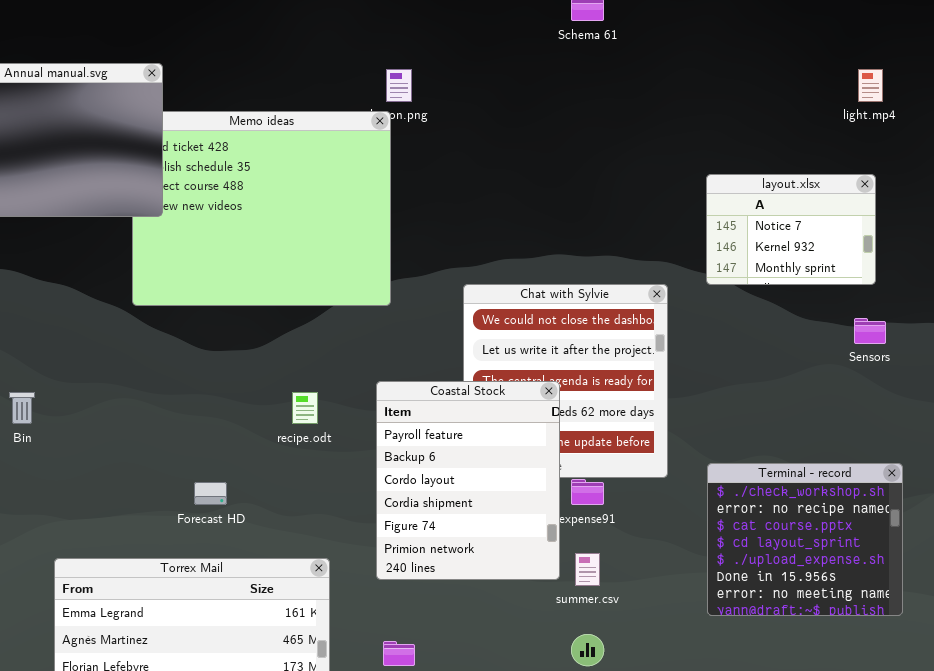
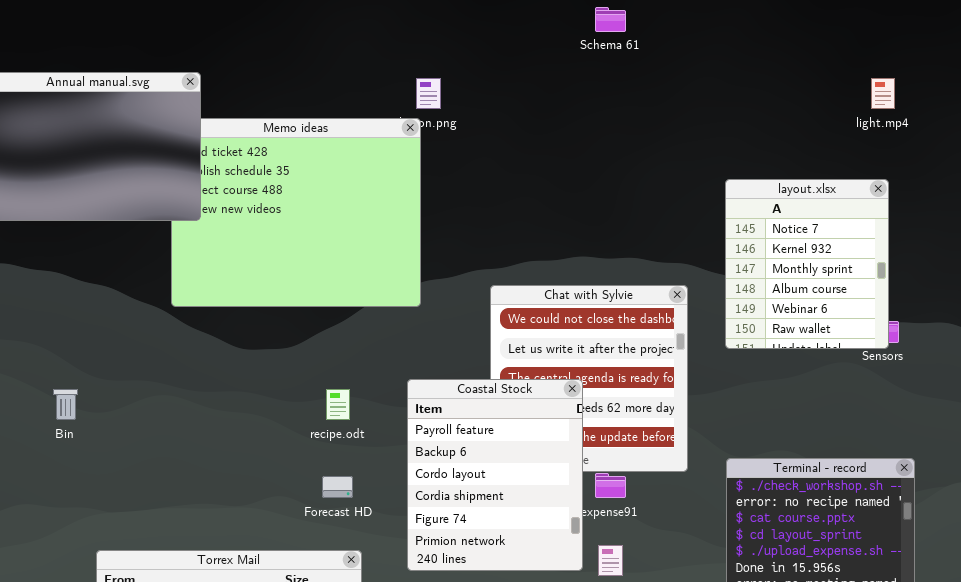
layout.xlsx: [706,174,876,285] -> [725,179,889,349], resized
Forecast HD: [194,482,227,505] -> [322,476,353,498], moved

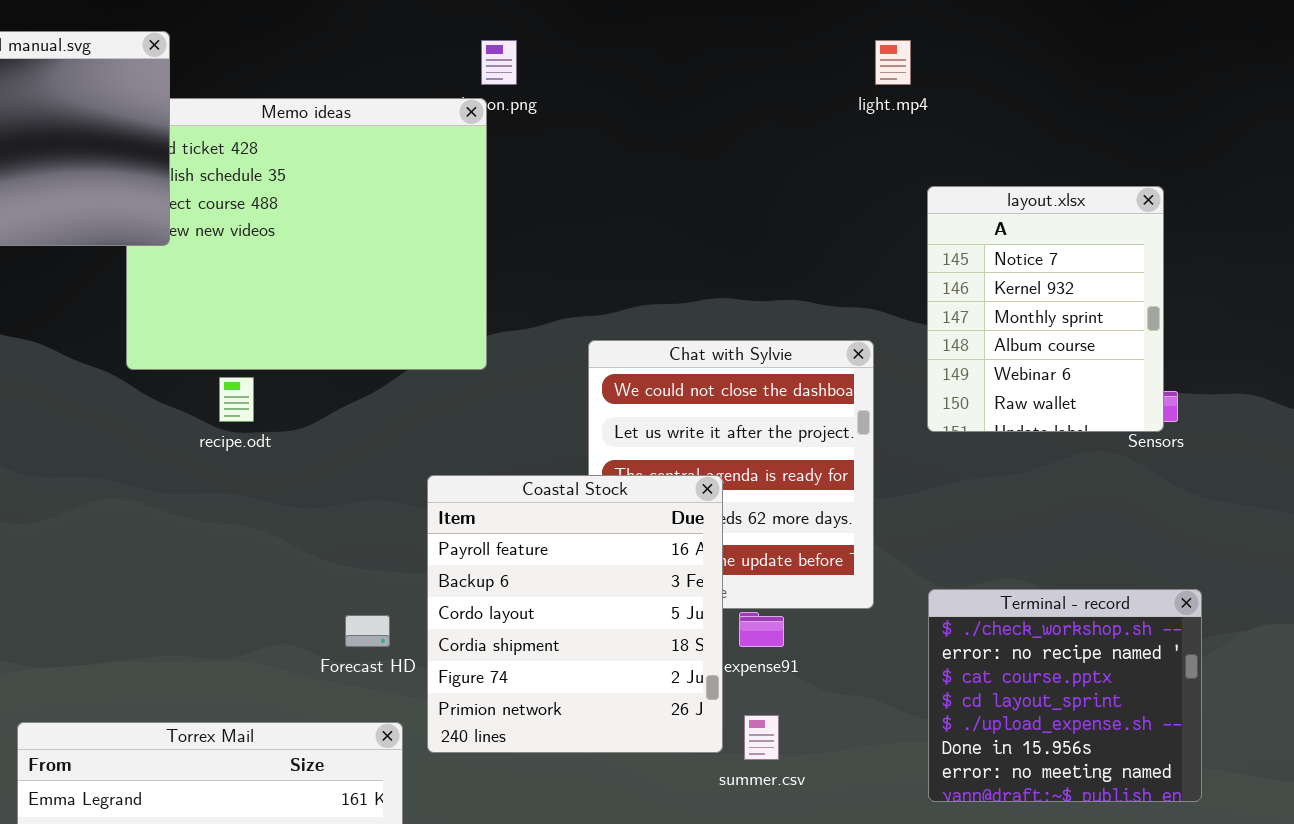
light.mp4: [871,78,895,109] -> [875,40,911,85], moved
Coastal Stock: [407,379,583,571] -> [427,475,723,753], resized
recipe.odt: [326,389,350,420] -> [219,377,254,422], moved

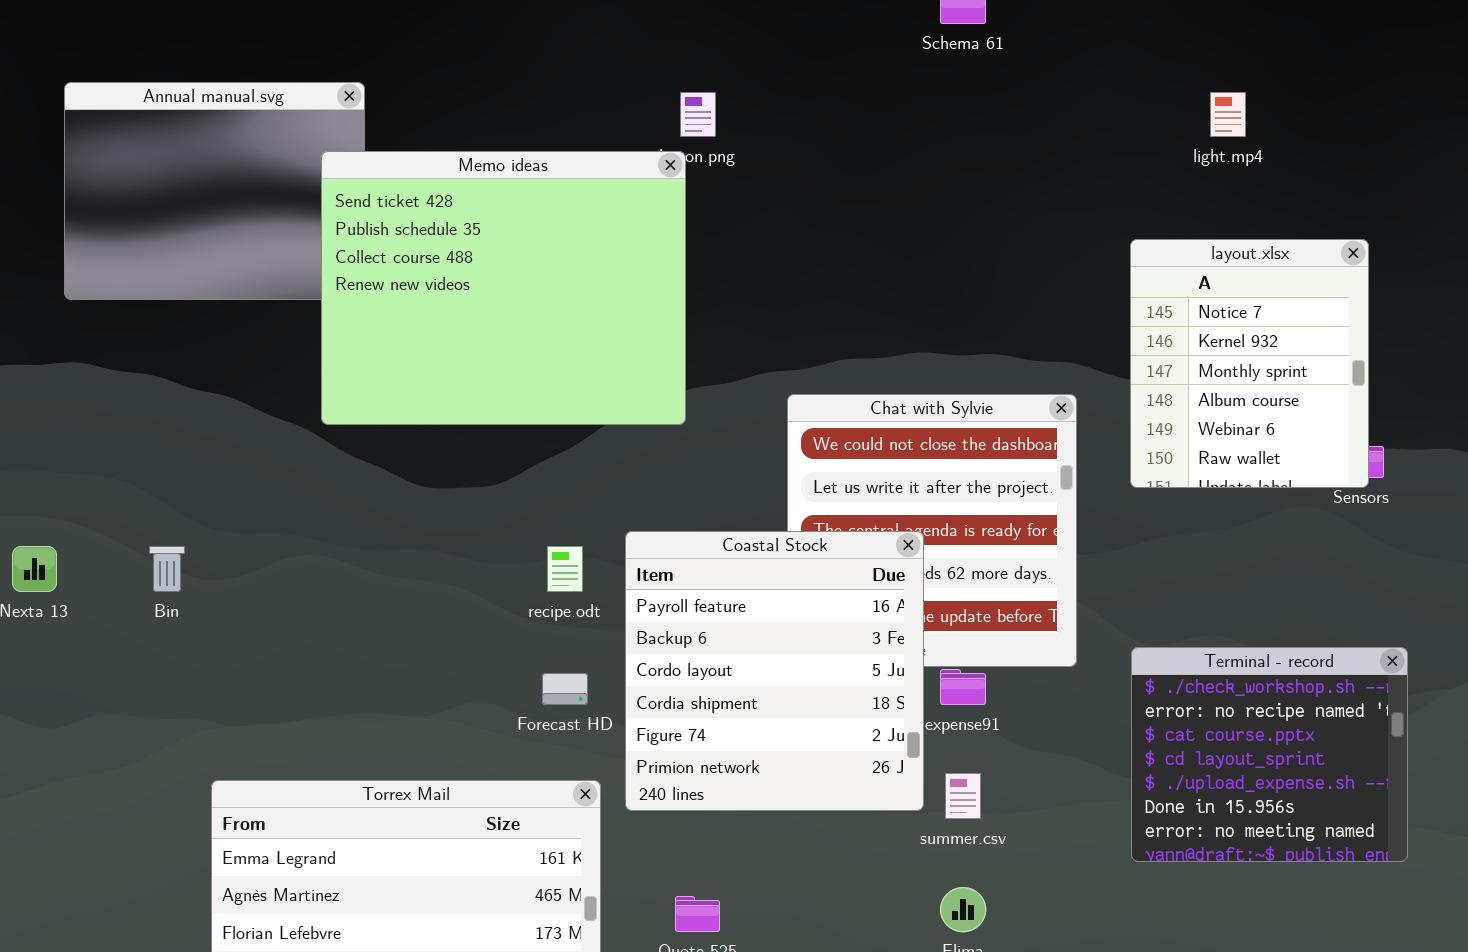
light.mp4: [875,40,911,85] -> [1210,92,1246,137], moved
Memo ideas: [126,98,487,370] -> [321,151,686,425], raised
recipe.odt: [219,377,254,422] -> [547,546,583,592], moved

